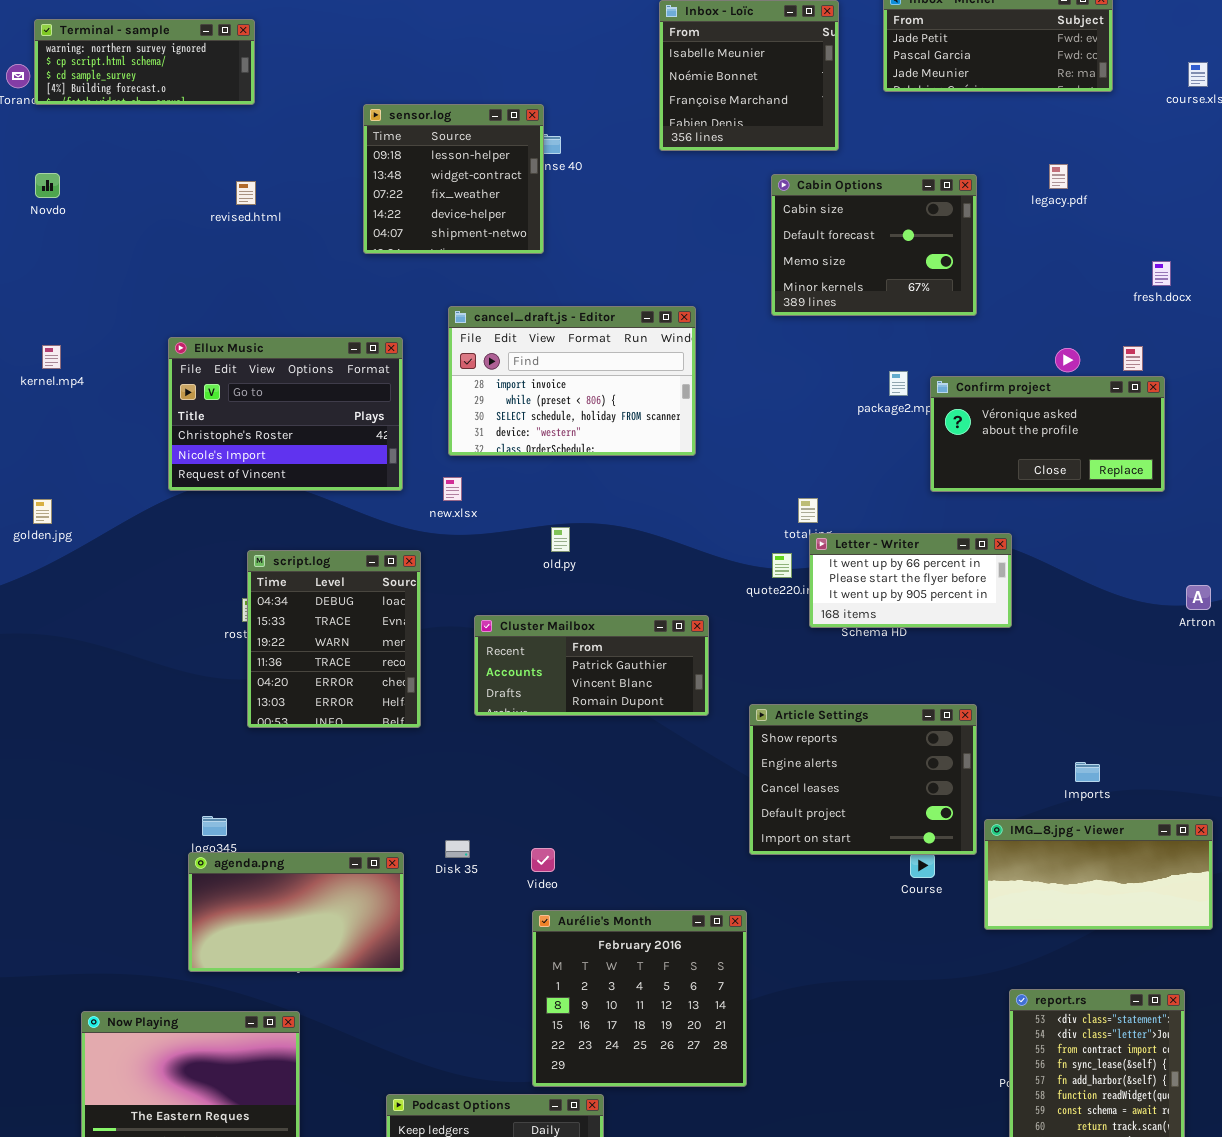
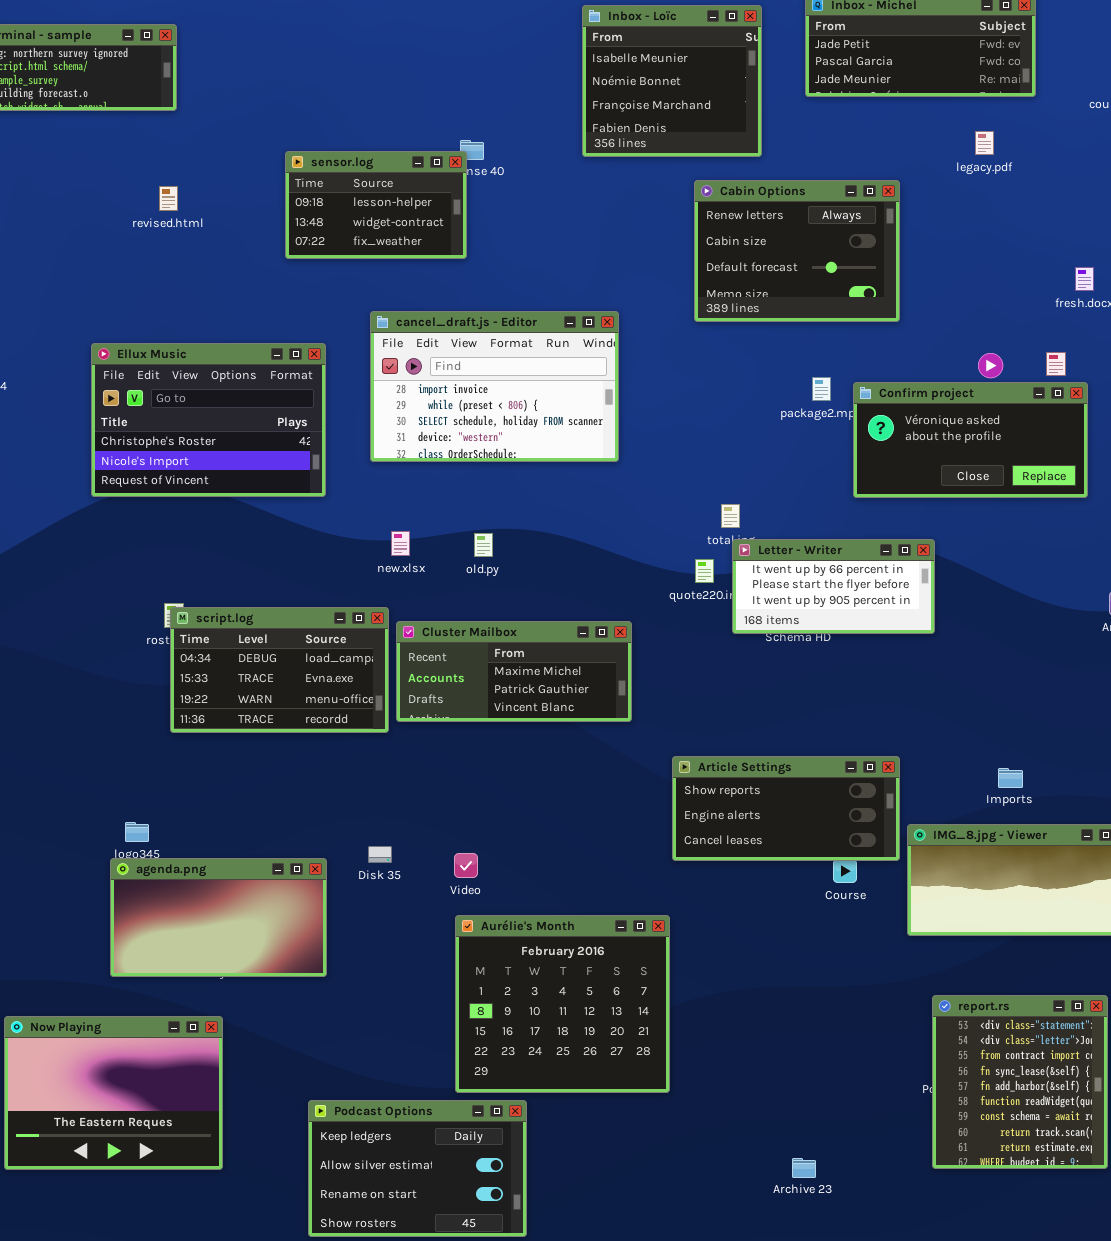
sensor.log: [363,104,544,254] -> [285,151,467,259], resized
legacy.pdf: [1049,164,1068,189] -> [975,131,994,155], moved
Cabin Options: [771,174,977,316] -> [694,180,900,322], scrolled up 1 row
new.xlsx: [443,477,462,501] -> [391,531,410,556], moved
script.log: [247,550,421,728] -> [170,607,389,733], resized
Cluster Mailbox: [474,615,709,716] -> [396,621,632,722], scrolled up 1 row
Article Settings: [749,704,977,855] -> [672,756,900,861], resized

